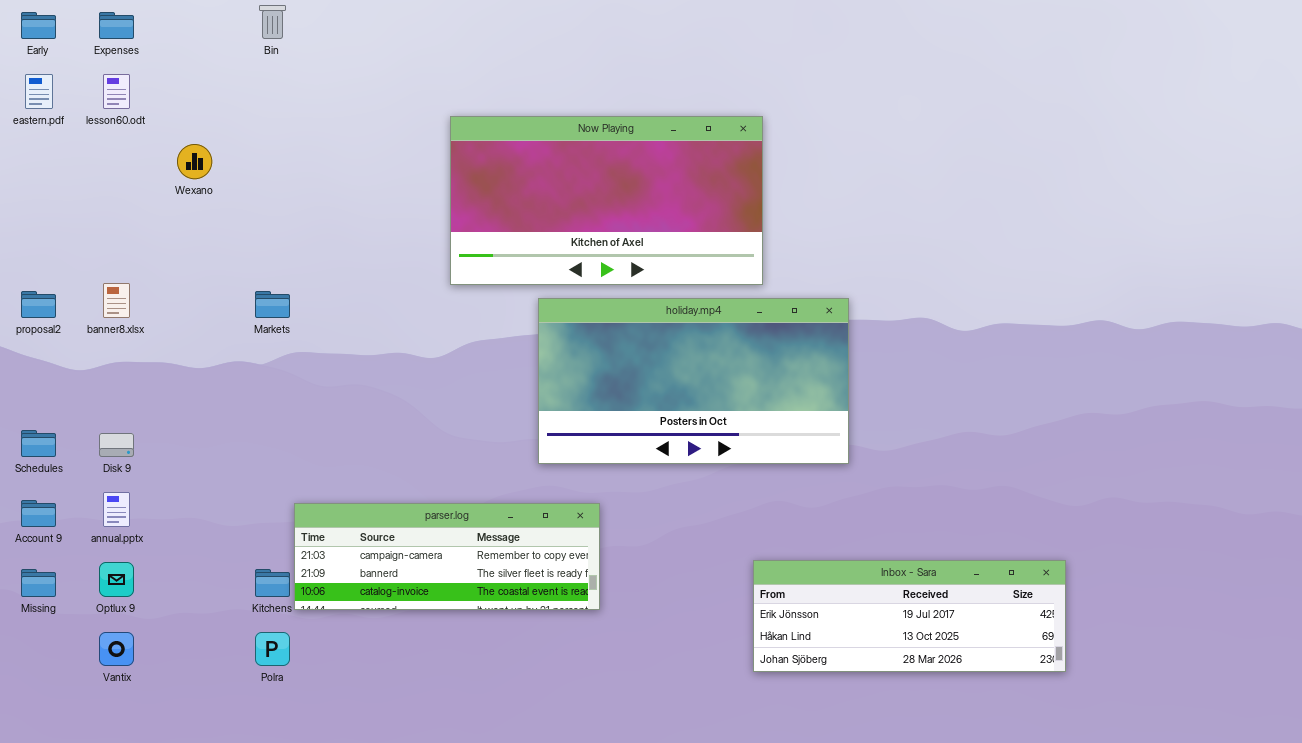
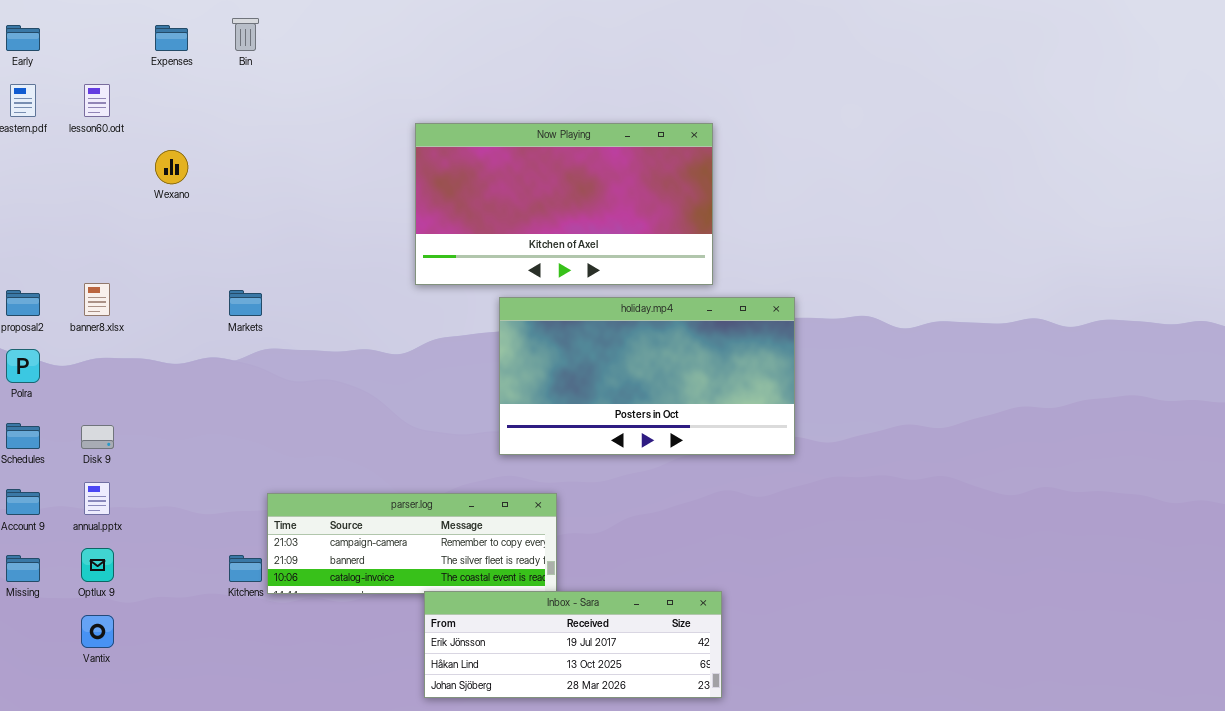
Expenses: [99,12,134,39] -> [155,25,188,51], moved
Inbox - Sara: [753,560,1066,672] -> [424,591,722,698], moved
Polra: [255,632,290,666] -> [6,349,40,383], moved

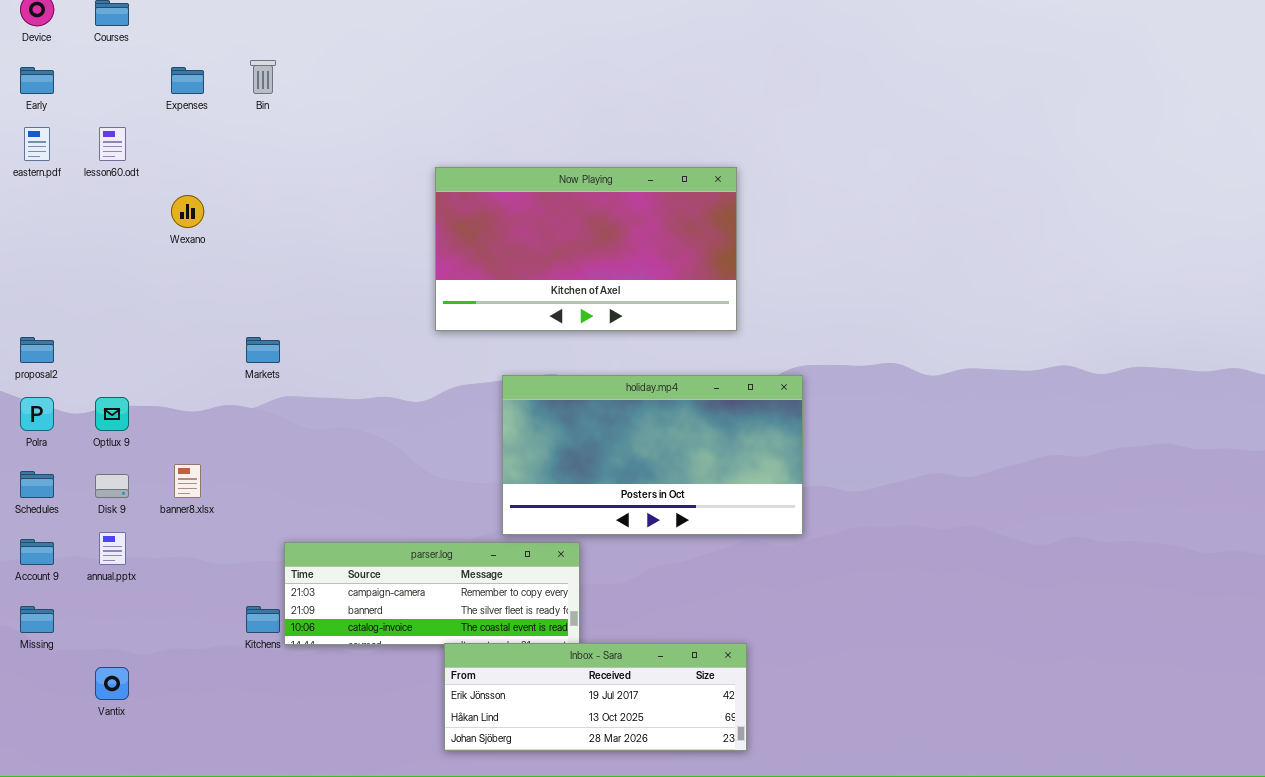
banner8.xlsx: [84,283,110,316] -> [174,464,201,498], moved
holiday.mp4: [499,297,795,455] -> [502,375,803,535], moved
Optlux 9: [81,548,114,582] -> [95,397,129,431], moved

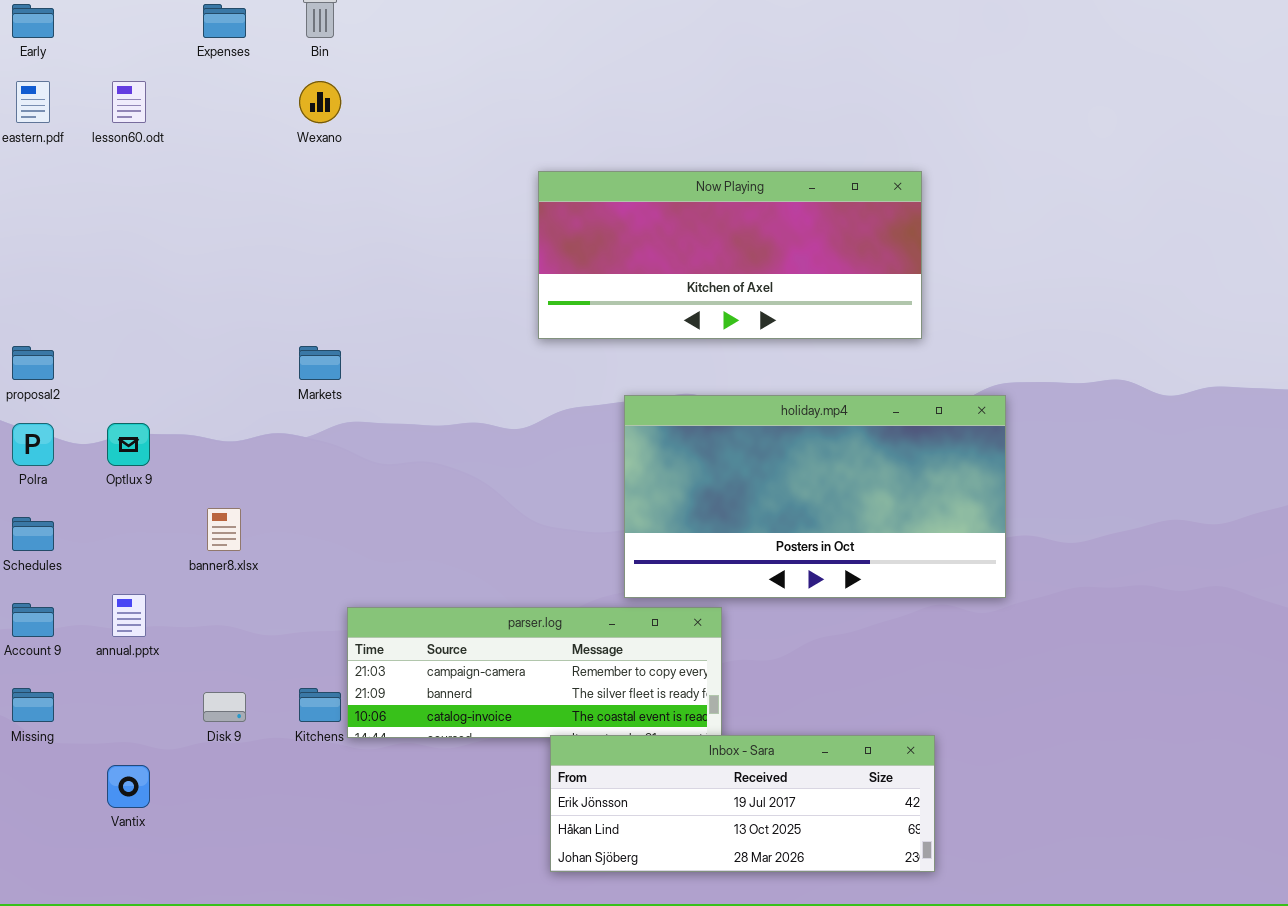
Now Playing: [435,167,737,331] -> [538,171,922,339], resized
Wexano: [171,195,204,228] -> [299,81,341,123], moved
Disk 9: [95,474,129,498] -> [203,692,246,722], moved

